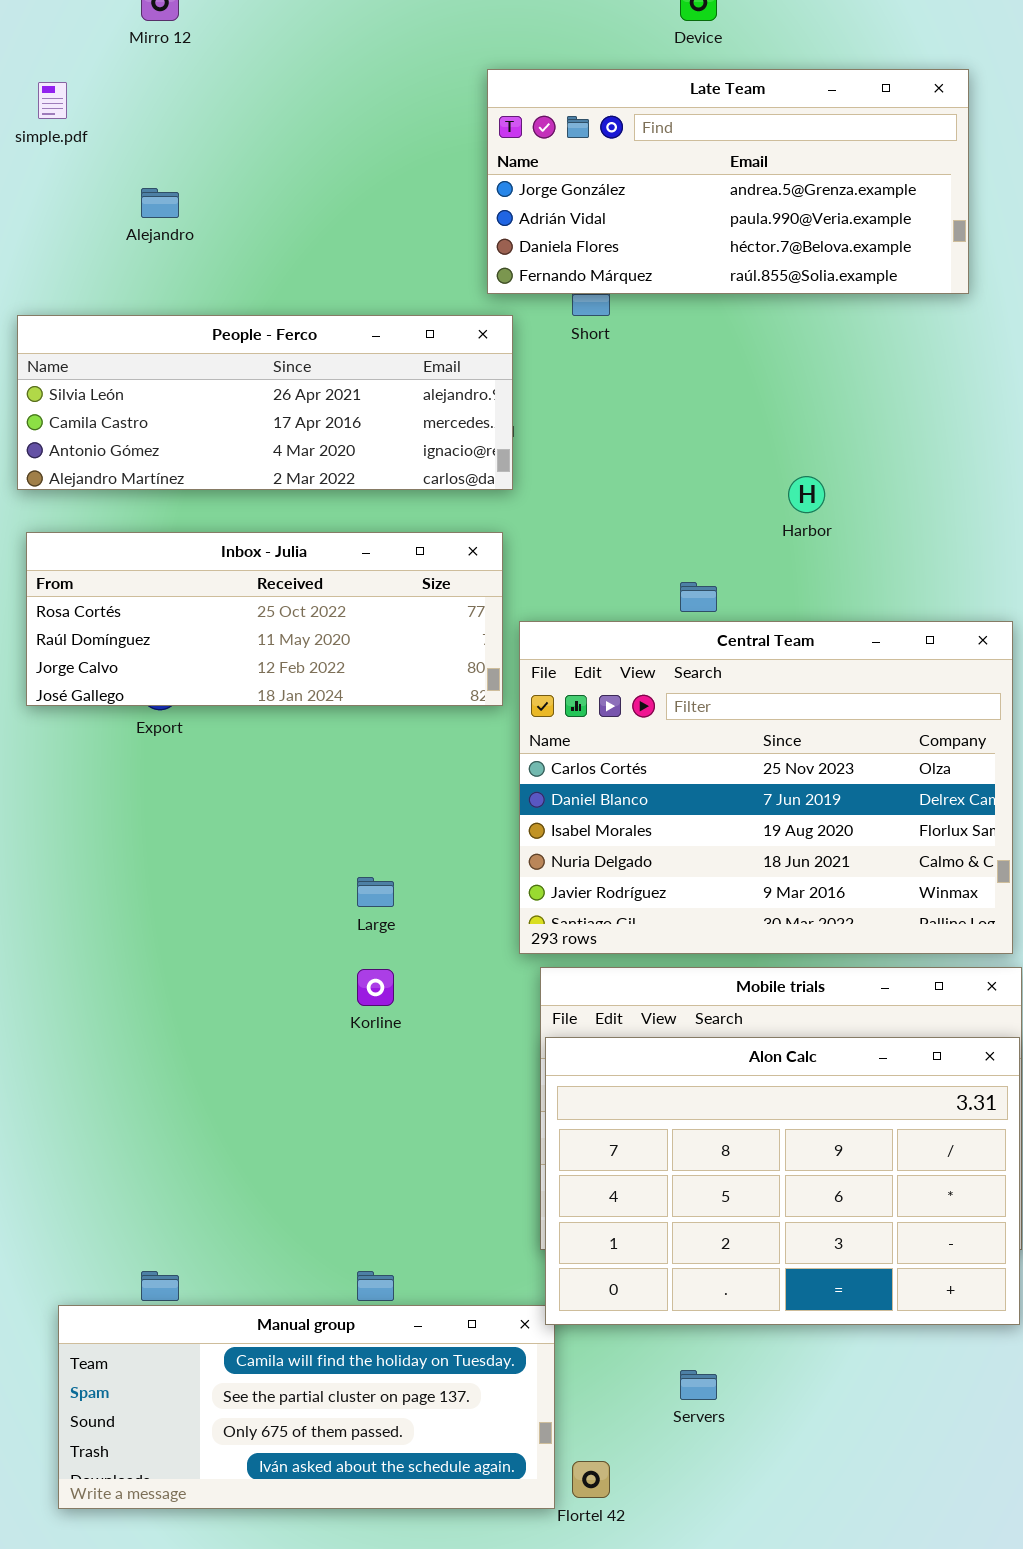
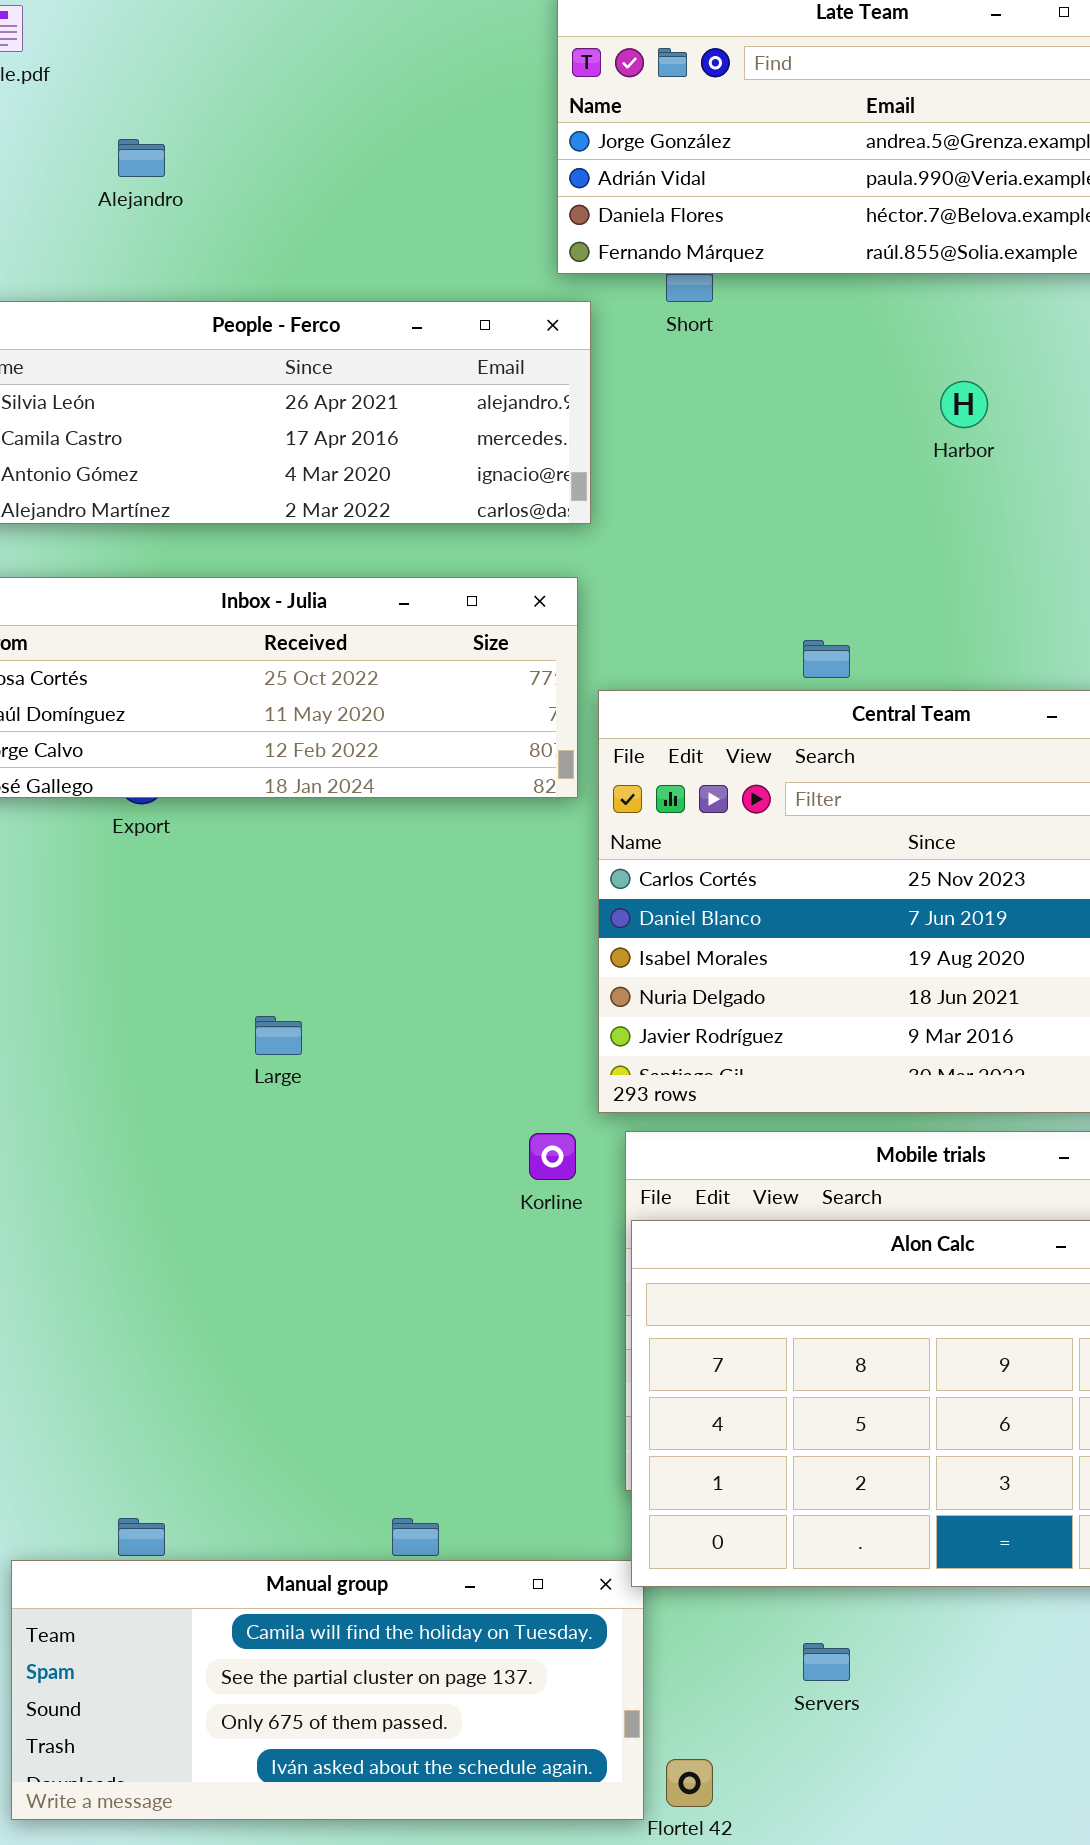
Harbor: [788,476,825,513] -> [940,381,988,428], moved
Large: [357,877,394,907] -> [255,1016,302,1055], moved
Korline: [357,969,394,1006] -> [529,1133,576,1180], moved

